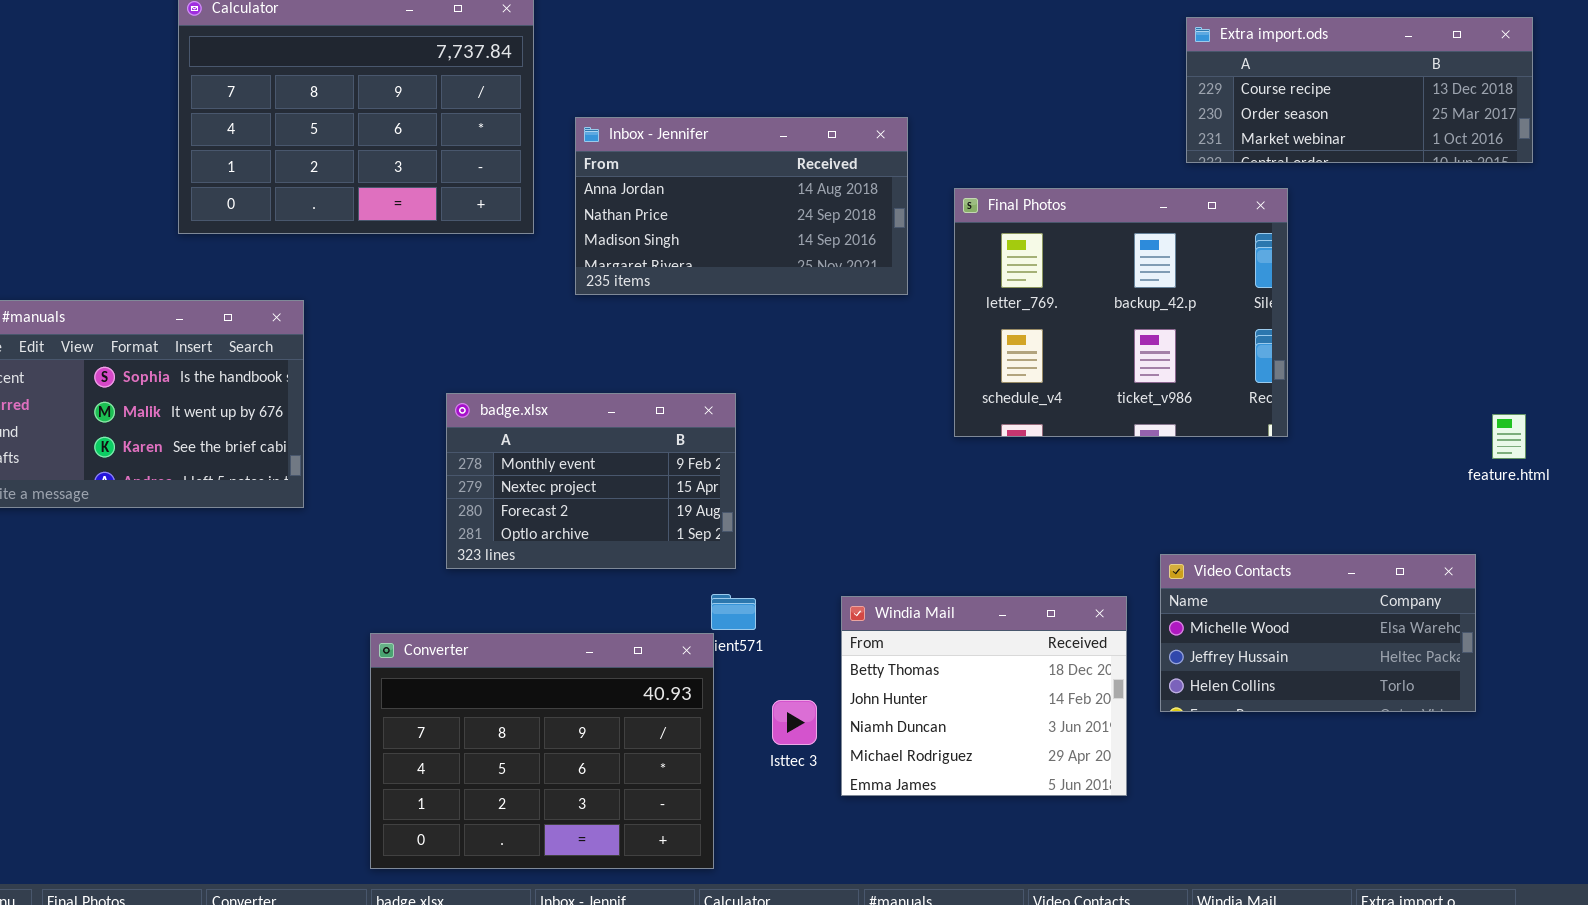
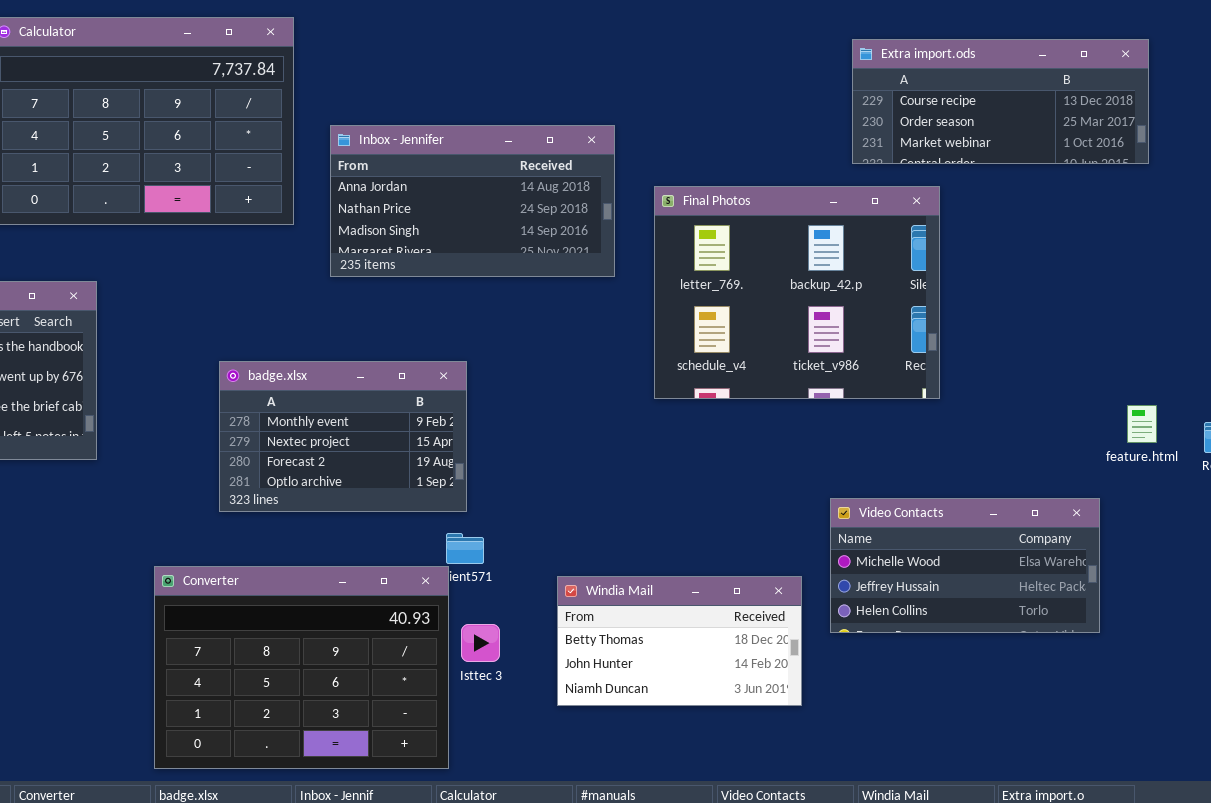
feature.html: [1492,414,1526,459] -> [1127,405,1157,443], moved
Windia Mail: [841,596,1127,796] -> [557,576,802,706], resized
Isttec 3: [772,700,817,745] -> [461,624,500,662], moved

